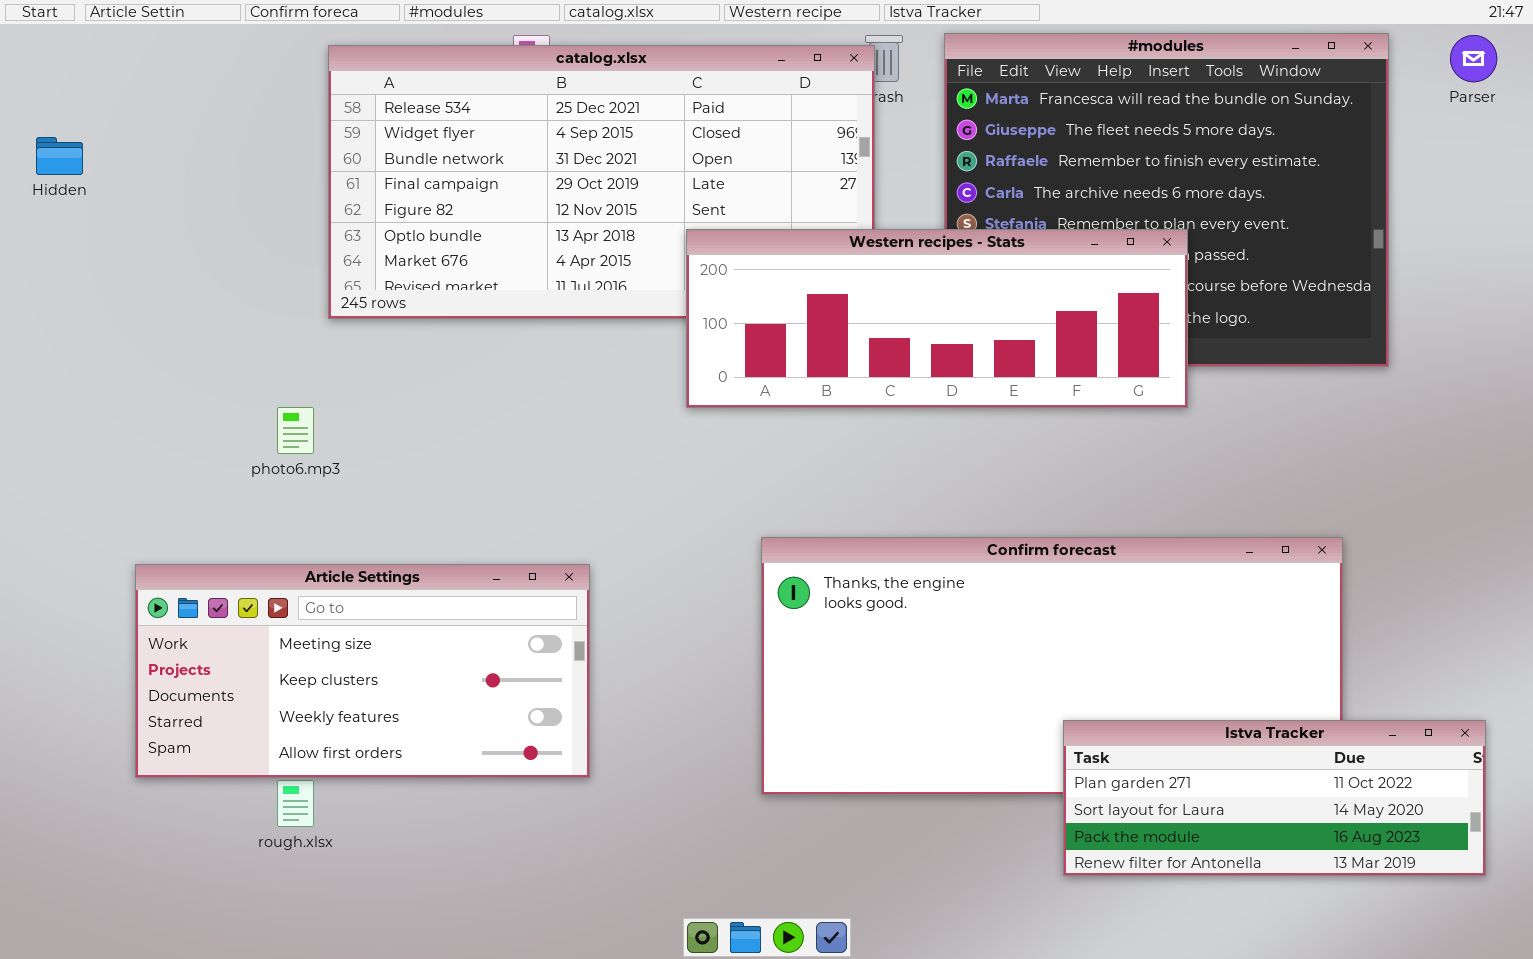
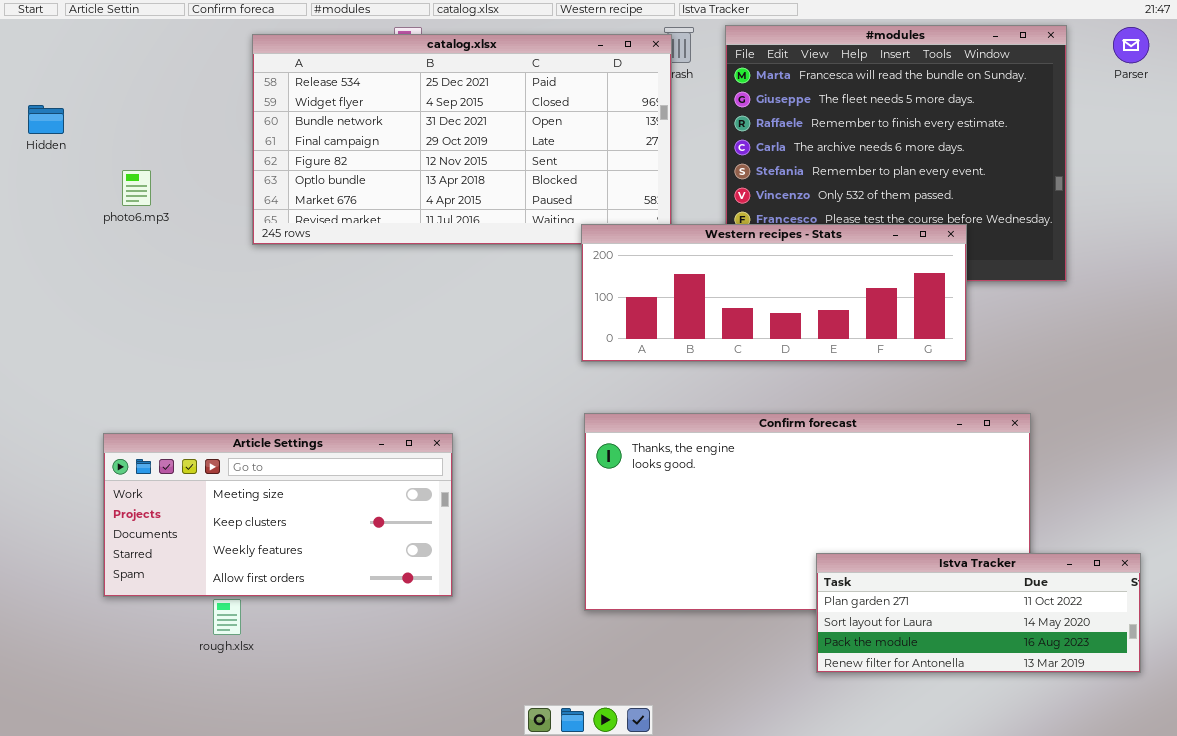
Western recipes - Stats: [686,229,1188,408] -> [581,224,967,362], moved
photo6.mp3: [277,407,314,454] -> [122,170,151,206], moved

